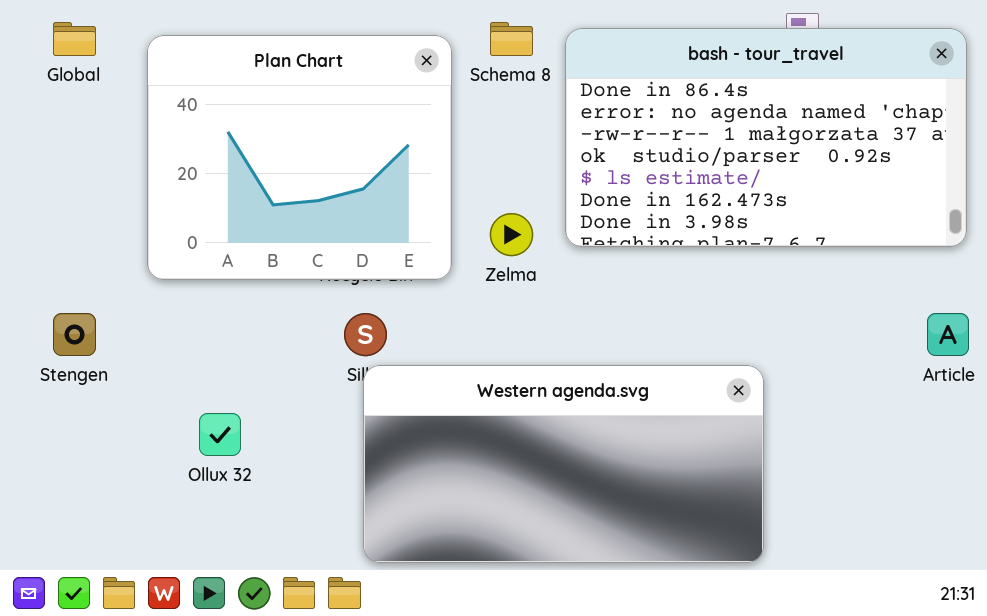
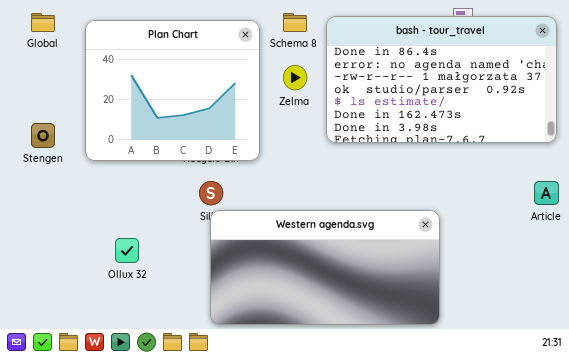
Zelma: [490,213,533,256] -> [283,65,307,90], moved
Stengen: [53,313,96,356] -> [31,123,55,148], moved

